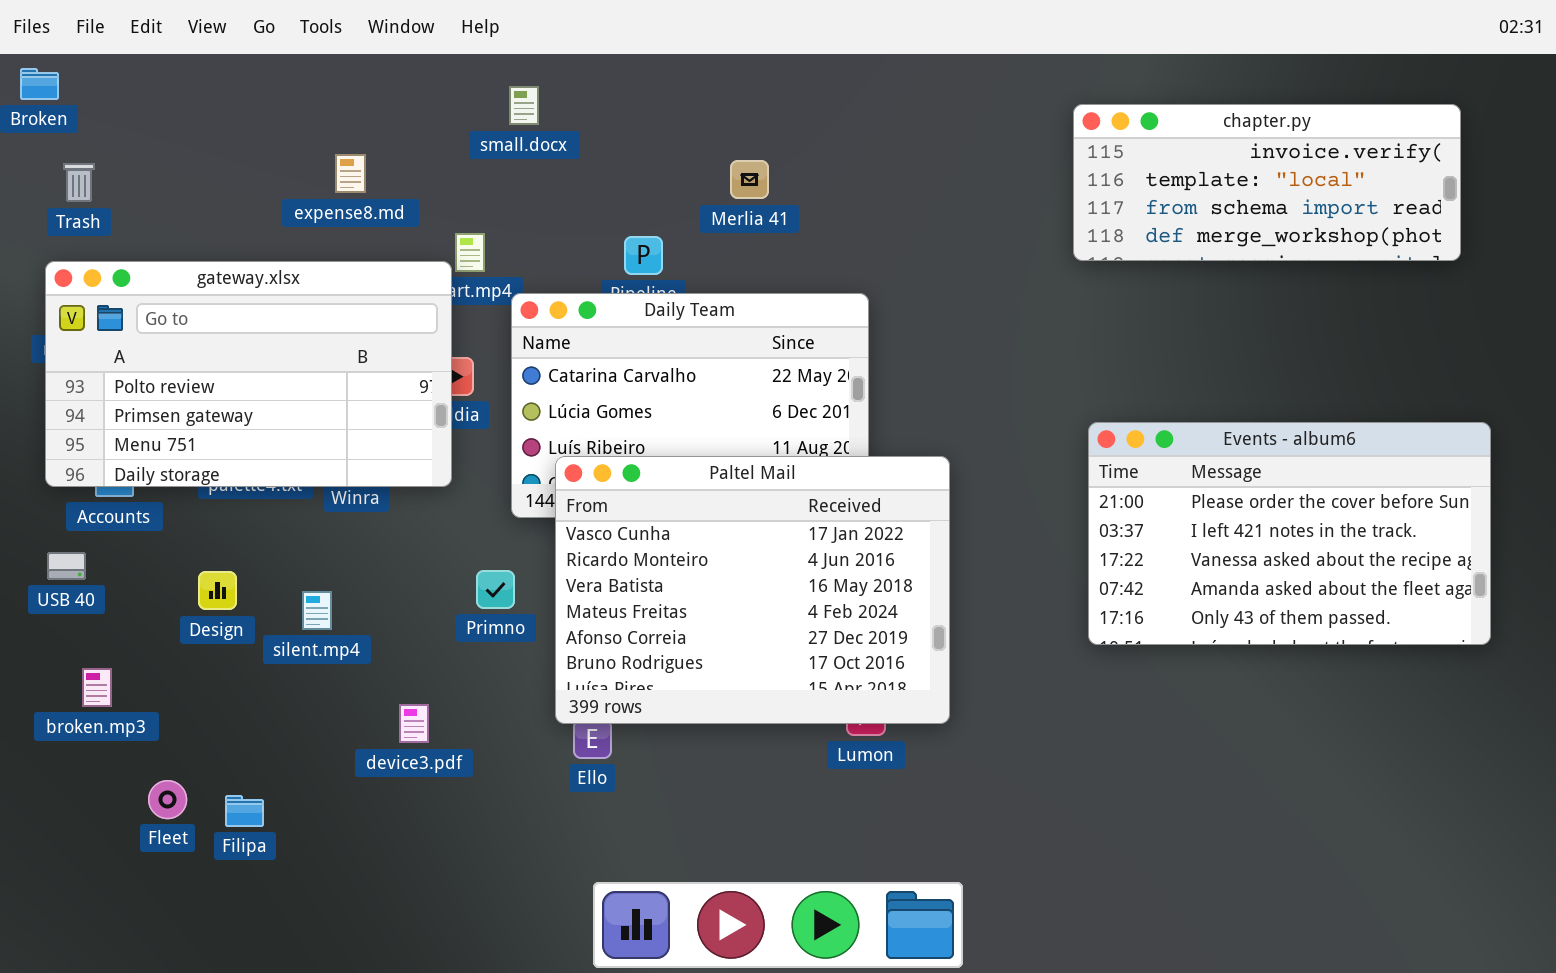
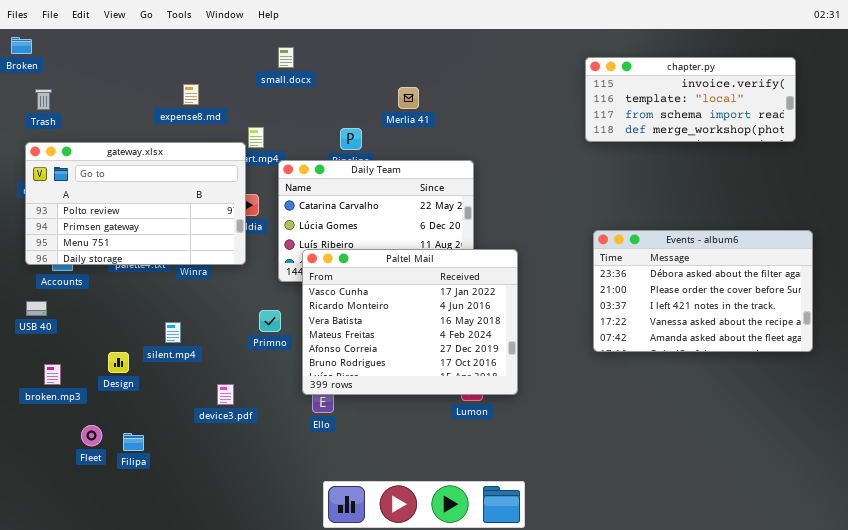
Events - album6: [1088,422,1491,645] -> [593,230,813,352], scrolled up 1 row
Design: [198,571,237,610] -> [108,352,129,373], moved

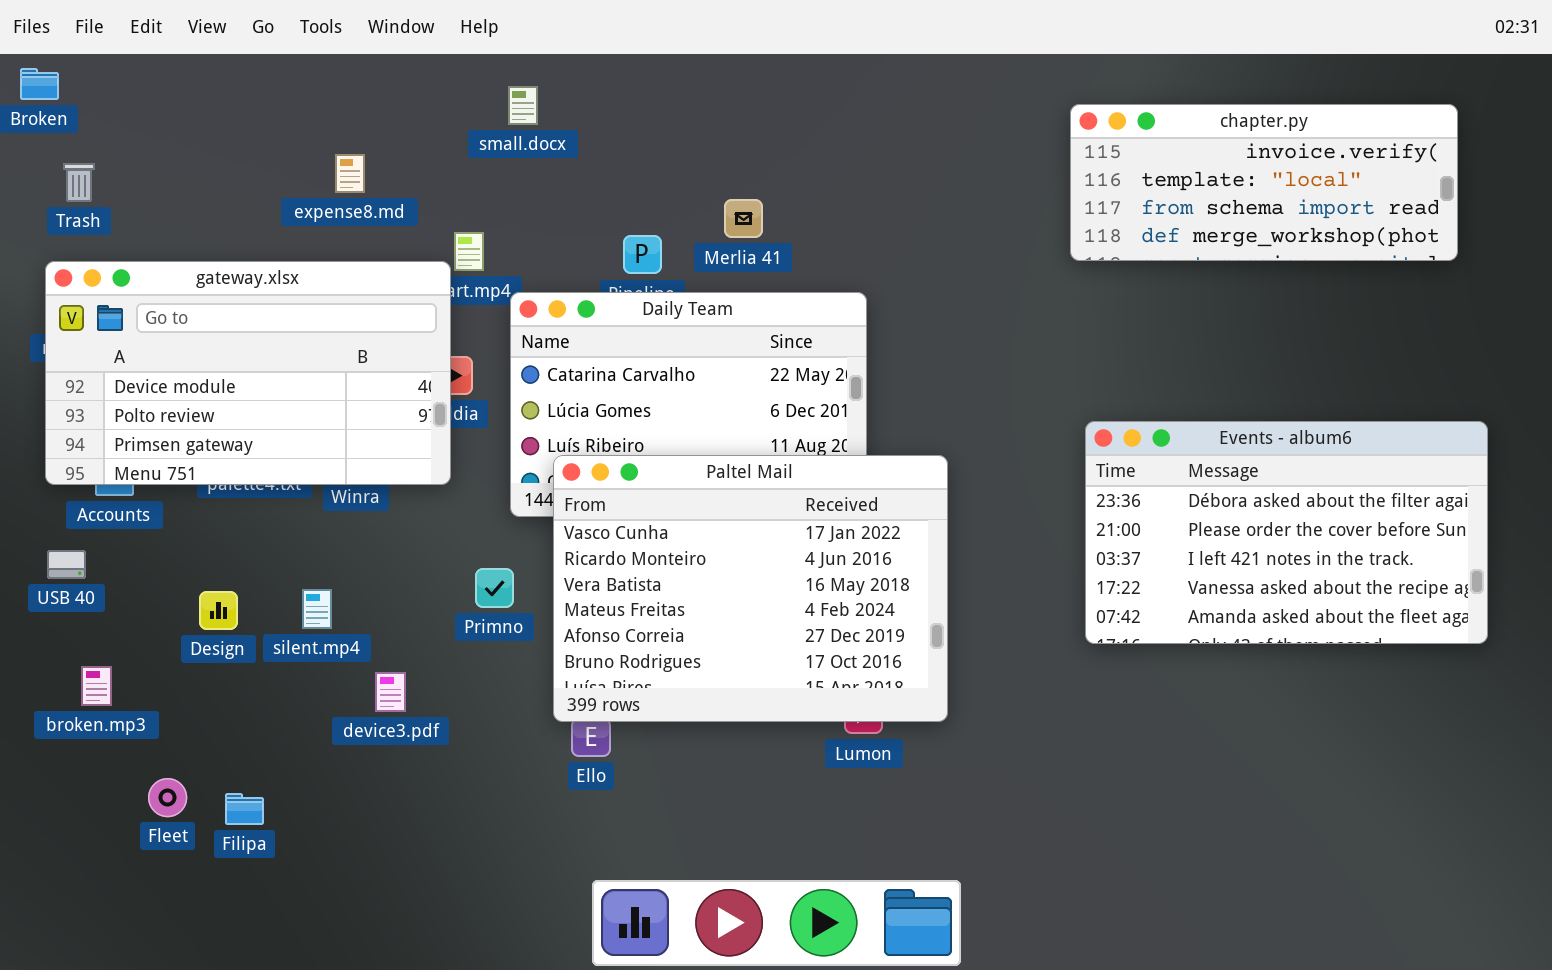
Merlia 41: [398,87,419,109] -> [724,199,763,238], moved
gateway.xlsx: [25,142,246,265] -> [45,261,451,485], scrolled up 1 row
Design: [108,352,129,373] -> [199,591,238,630], moved
device3.pdf: [217,384,234,405] -> [375,672,406,712], moved

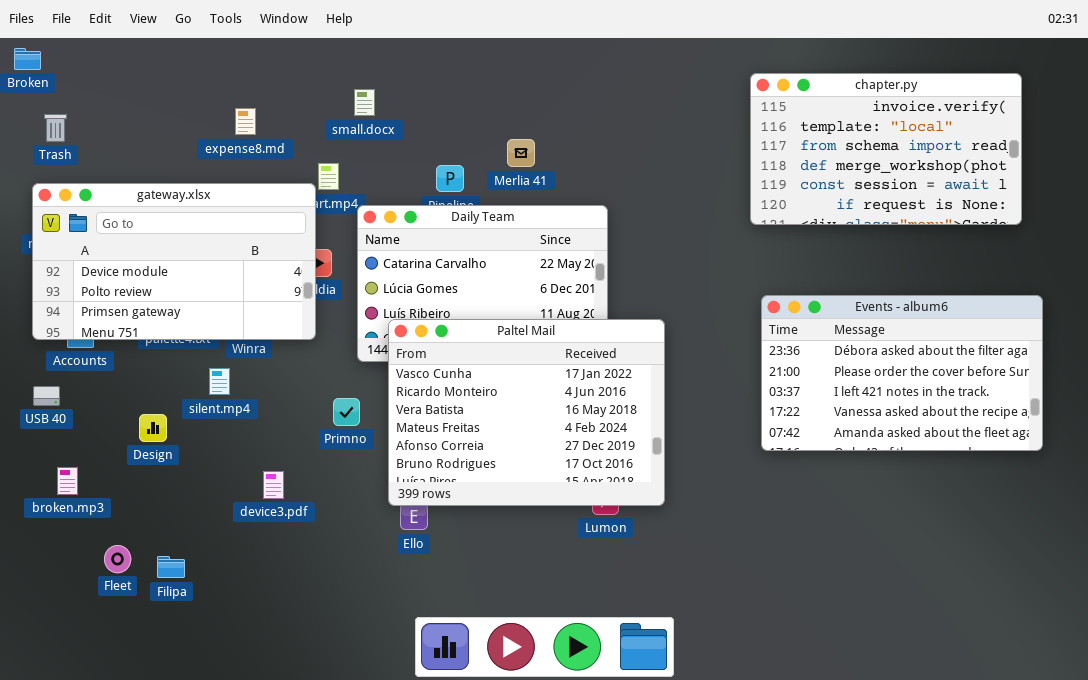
small.docx: [508,86,538,125] -> [354,89,375,116], moved
chapter.py: [1070,104,1458,261] -> [750,73,1022,225], resized
silent.mp4: [302,589,332,629] -> [209,368,230,395], moved

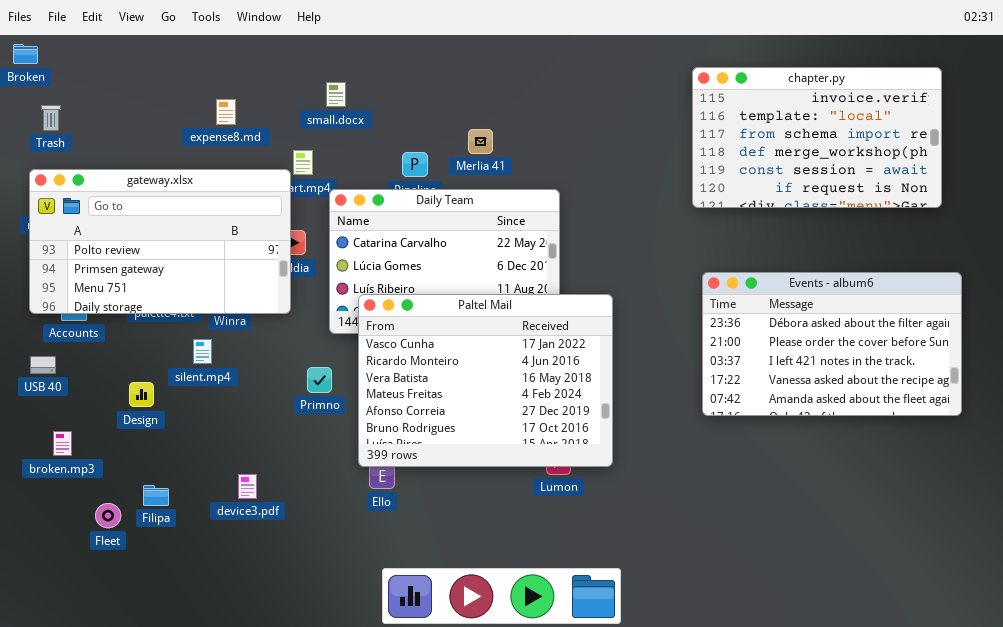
gateway.xlsx: [32,183,316,340] -> [29,169,291,314], scrolled down 1 row
device3.pdf: [263,471,284,499] -> [238,474,257,499], moved
Filipa: [157,556,185,578] -> [143,485,169,506], moved

